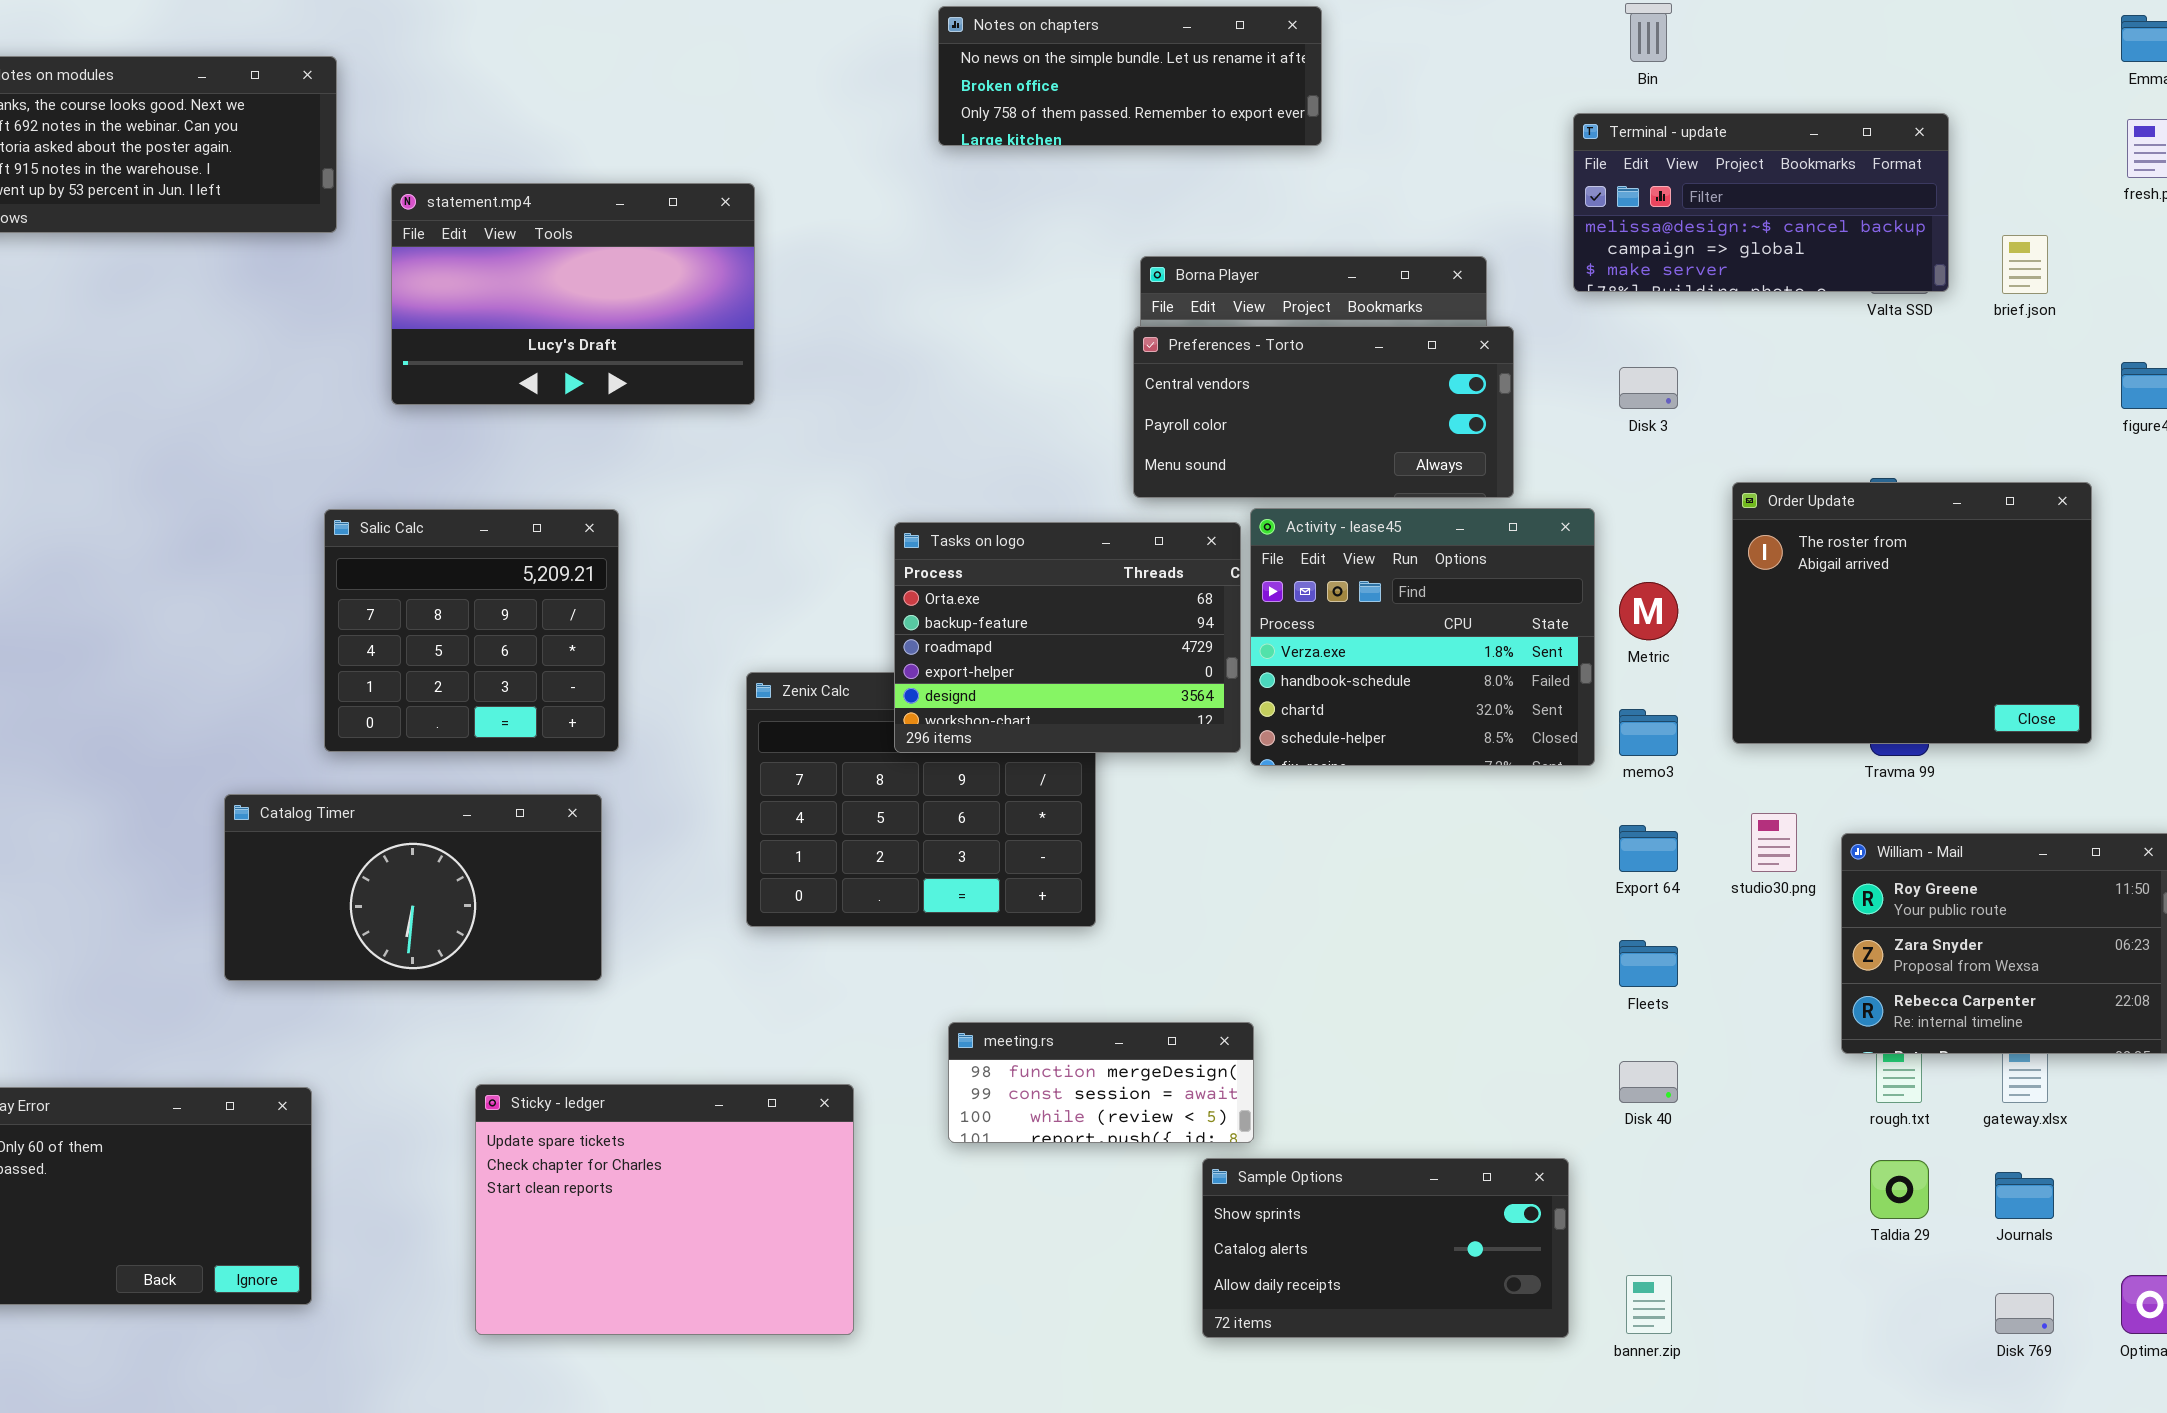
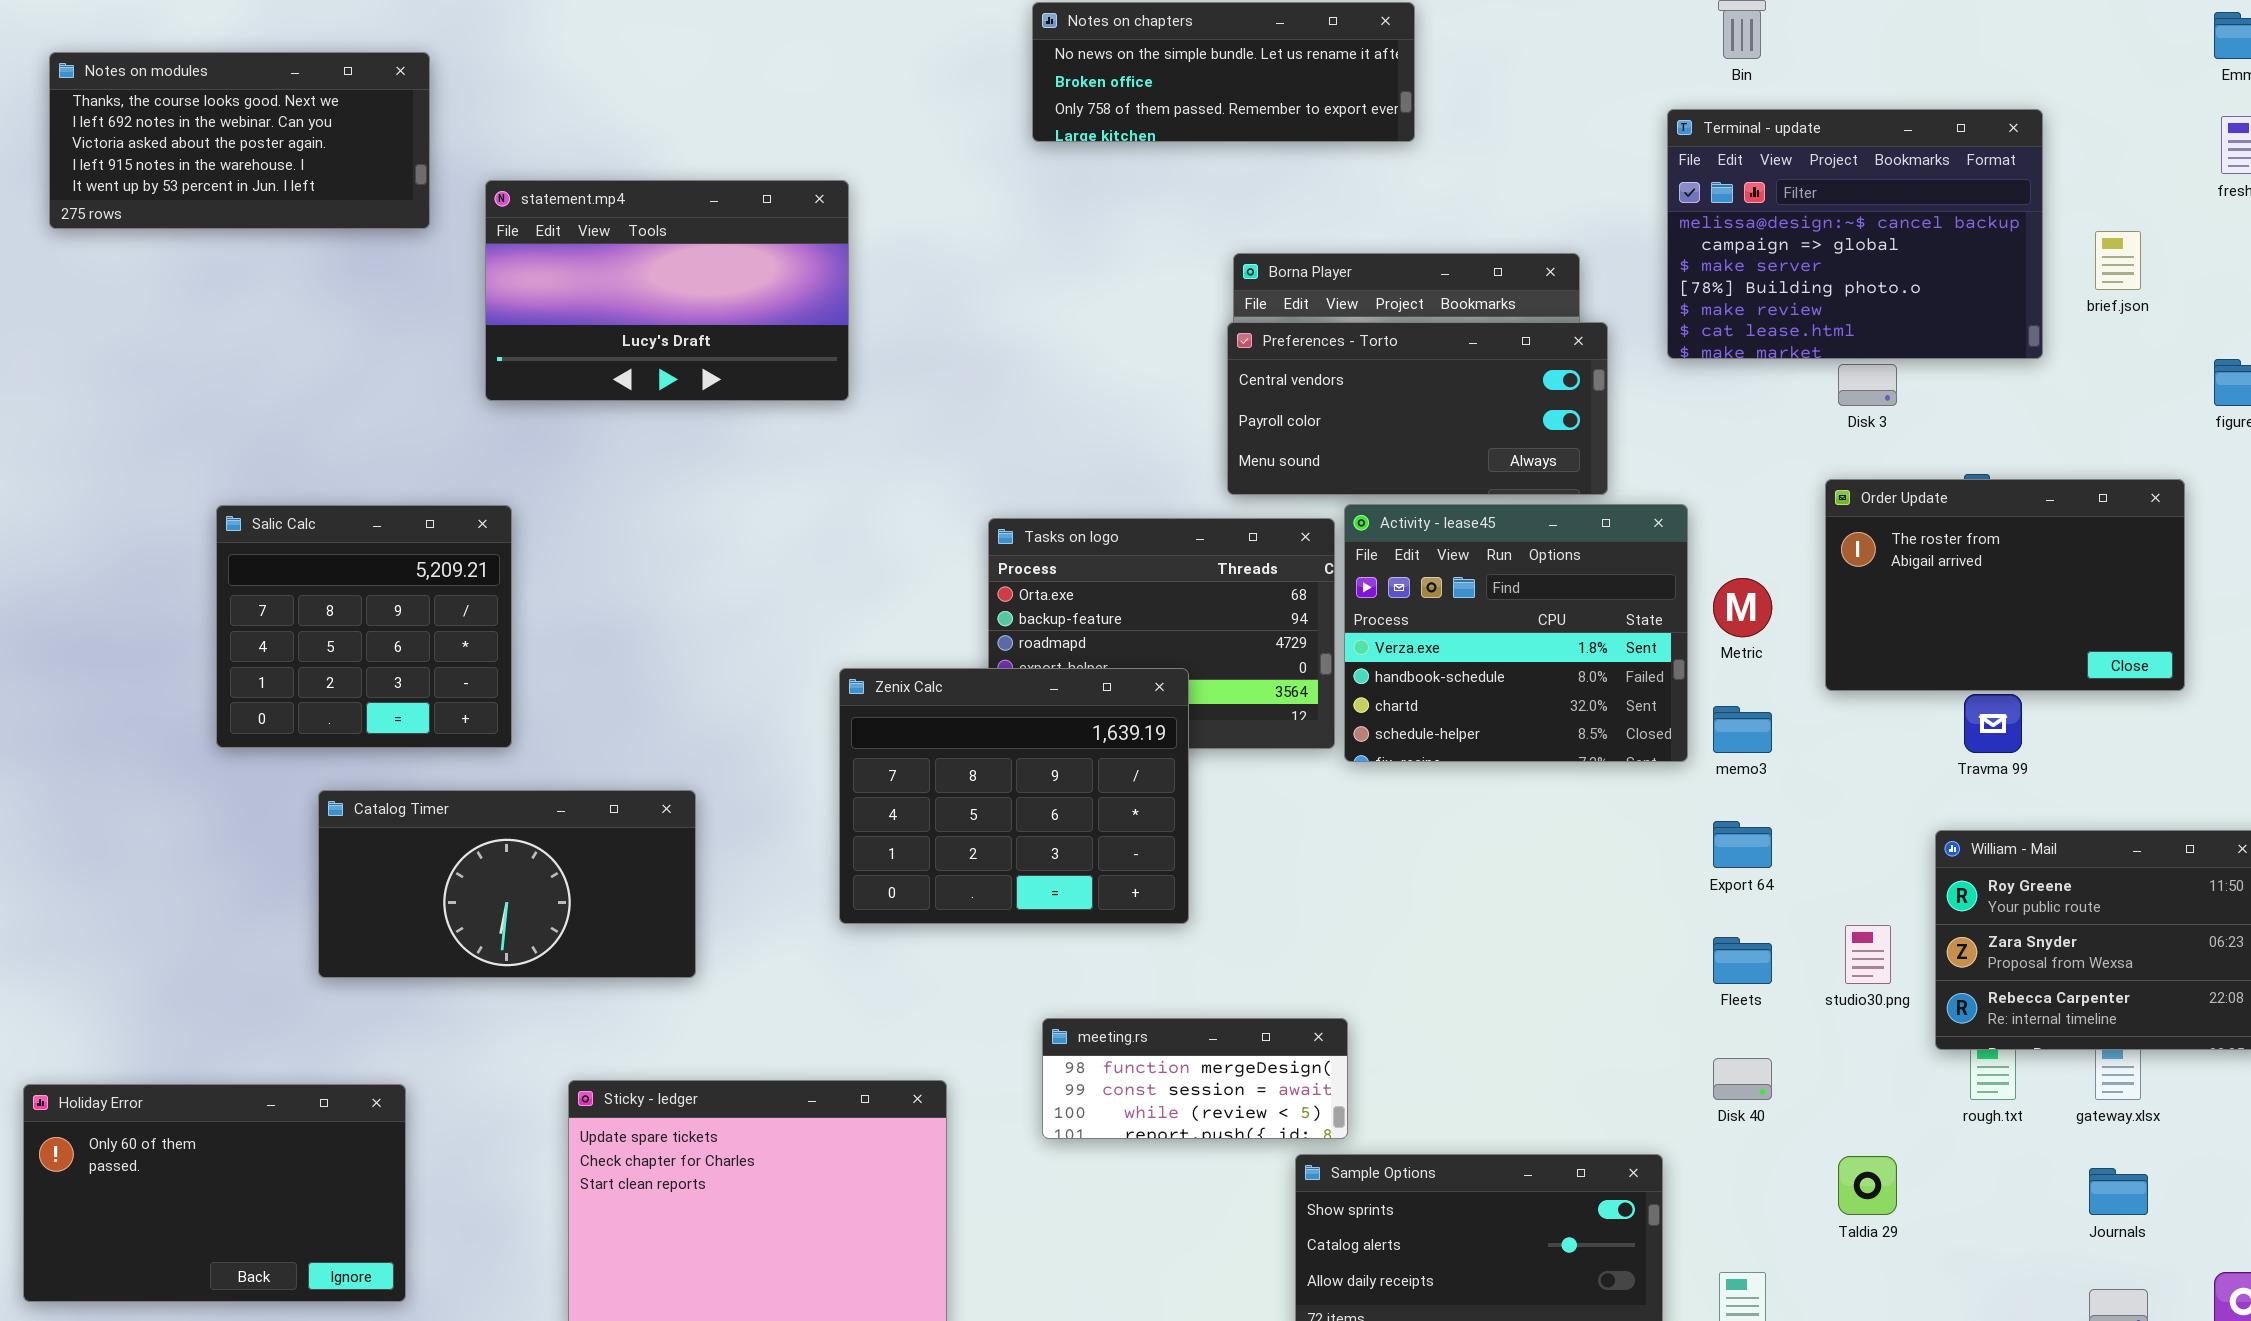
Terminal - update: [1573,113,1949,292] -> [1667,109,2043,359], resized
Disk 3: [1619,367,1678,409] -> [1838,364,1897,406], moved
Order Update: [1732,482,2092,744] -> [1825,479,2185,691], resized
Salic Calc: [324,509,619,752] -> [216,505,512,748], moved
Zenix Calc: [746,672,1096,927] -> [839,668,1189,924], raised
studio30.png: [1751,813,1797,872] -> [1845,925,1891,984], moved
Taldia 29: [1870,1160,1929,1219] -> [1838,1156,1897,1215], moved

